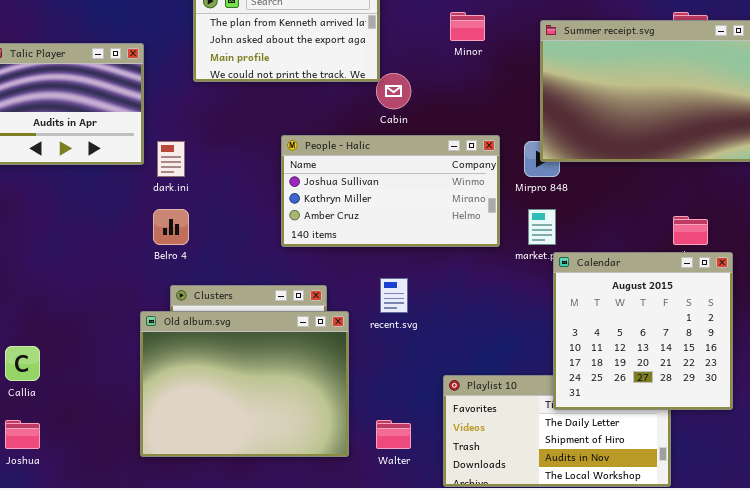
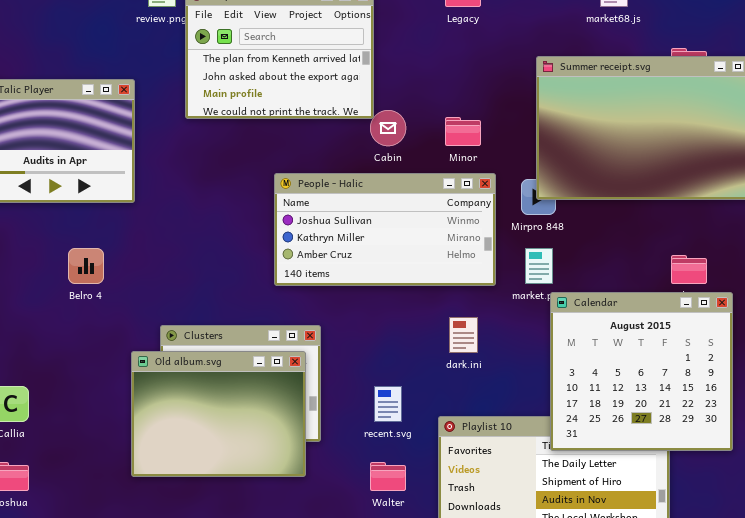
Minor: [450,12,485,41] -> [445,117,481,146], moved
dark.ini: [157,141,185,177] -> [449,317,478,353], moved
Belro 4: [153,209,189,245] -> [68,248,104,284], moved
recent.svg: [380,278,408,313] -> [374,386,402,422], moved
Old album.svg: [140,311,349,457] -> [131,351,306,477], resized

